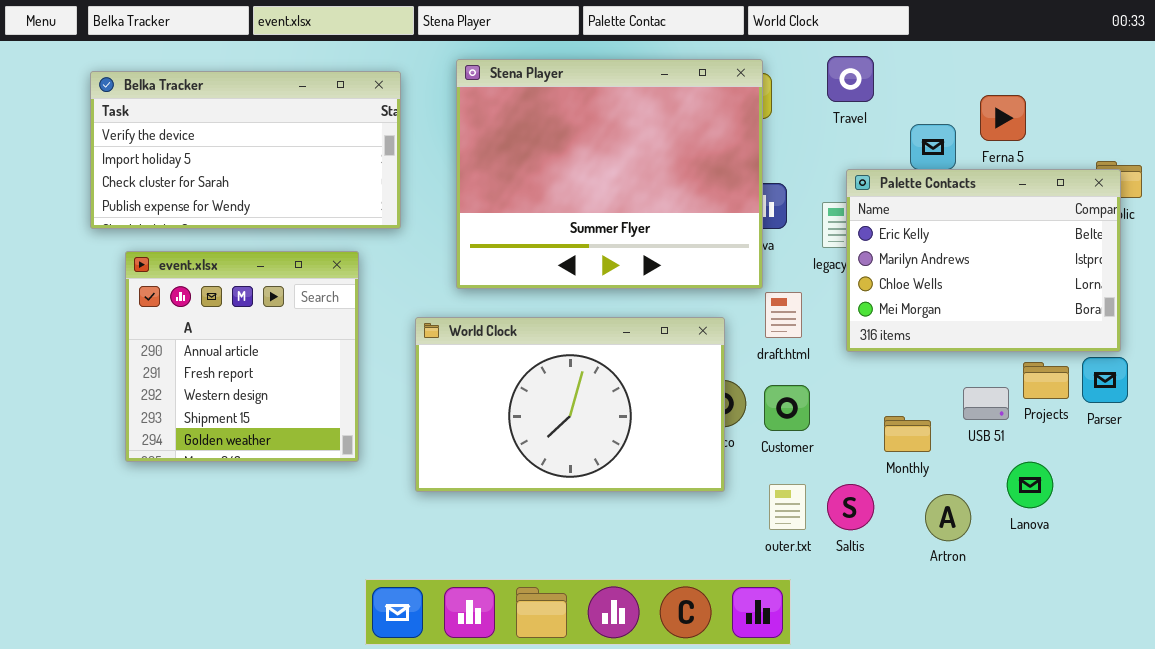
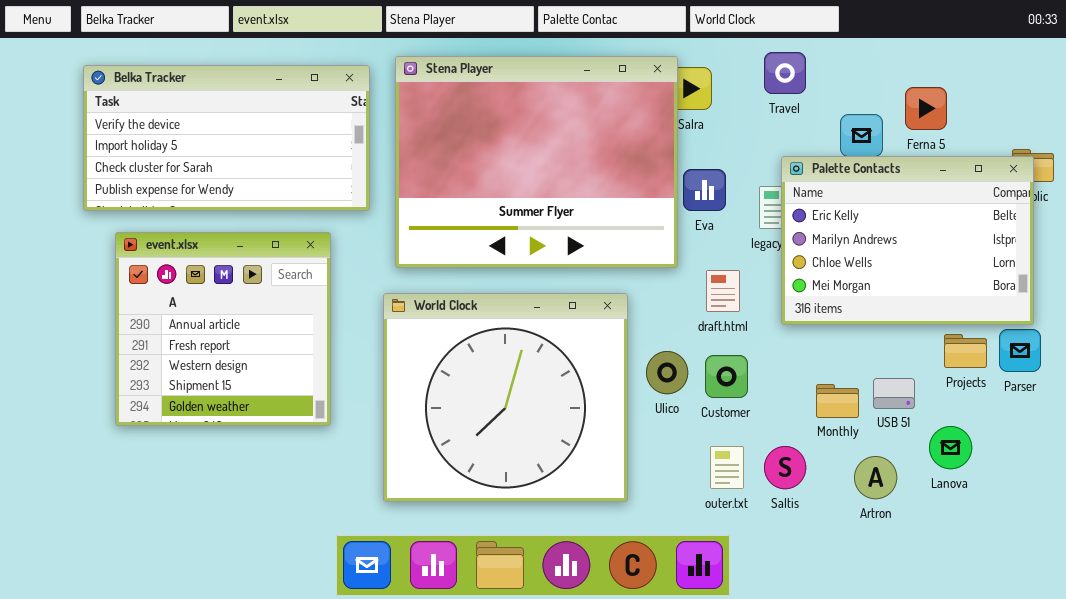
Stena Player: [456,59,763,289] -> [395,56,678,268], moved
World Clock: [415,317,725,492] -> [383,293,628,502], resized
USB 51: [963,387,1009,420] -> [873,378,915,409], moved

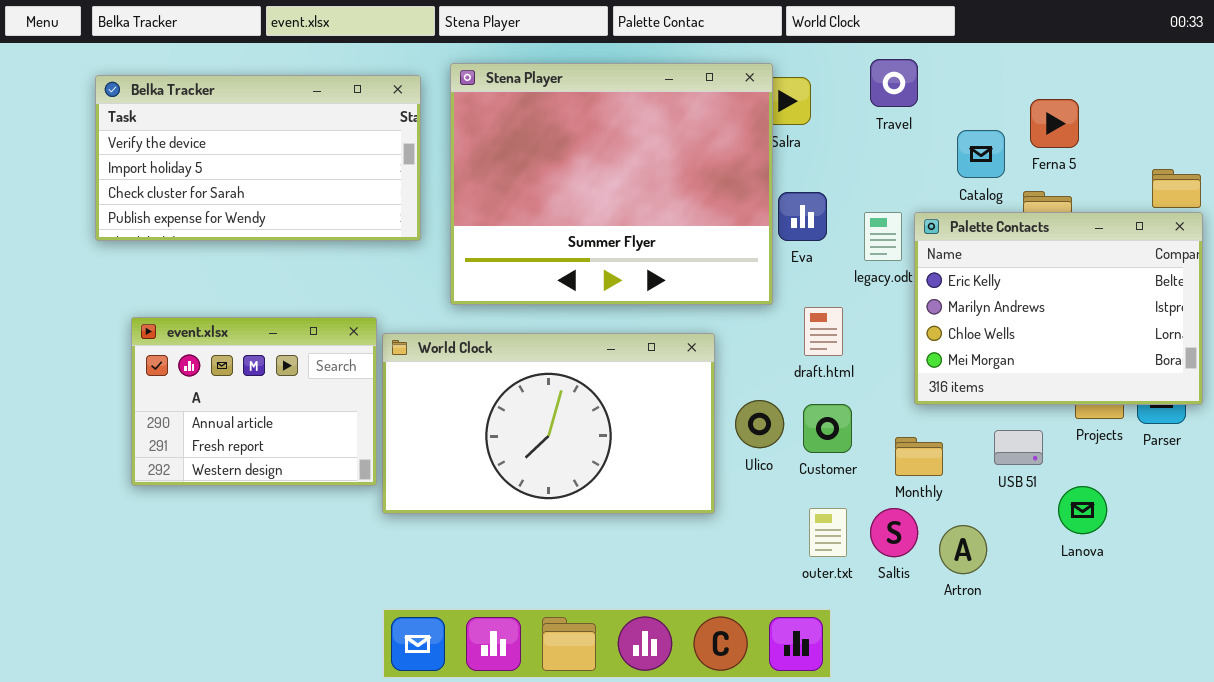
Palette Contacts: [781,156,1034,325] -> [914,212,1203,405], moved
event.xlsx: [115,232,331,426] -> [131,317,377,486], resized
World Clock: [383,293,628,502] -> [382,333,715,514], resized
Monthly: [816,384,859,418] -> [895,437,943,476], moved
Artron: [854,456,897,499] -> [939,525,987,574], moved

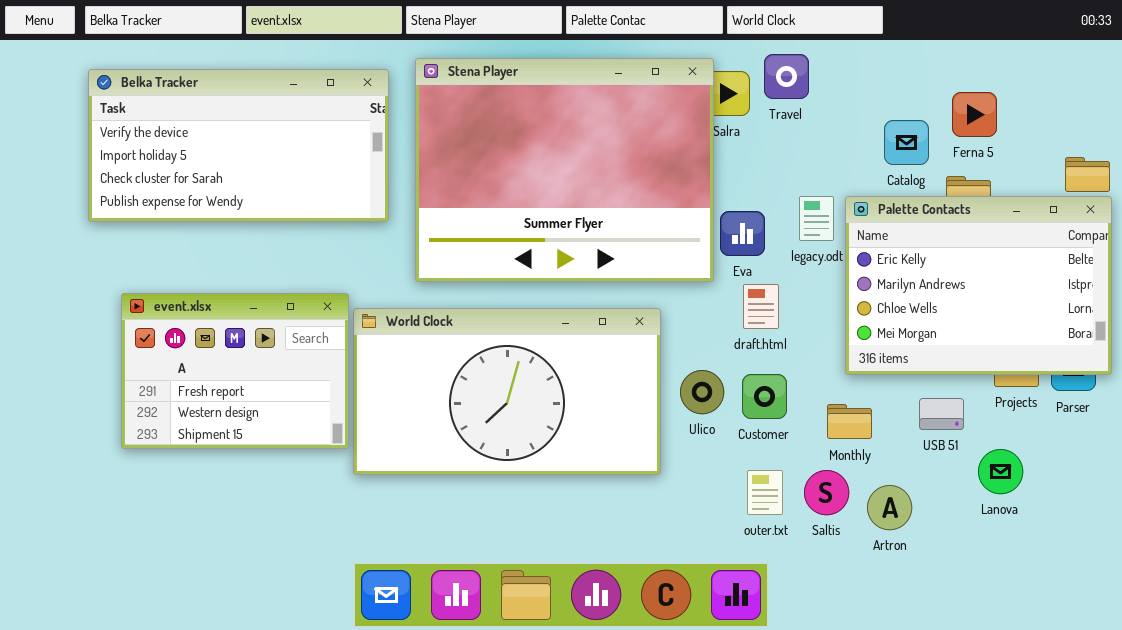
Travel: [870,59,918,107] -> [764,54,809,99], moved
Eva: [778,192,827,241] -> [720,211,765,256], moved
event.xlsx: [131,317,377,486] -> [121,293,349,449], scrolled down 1 row

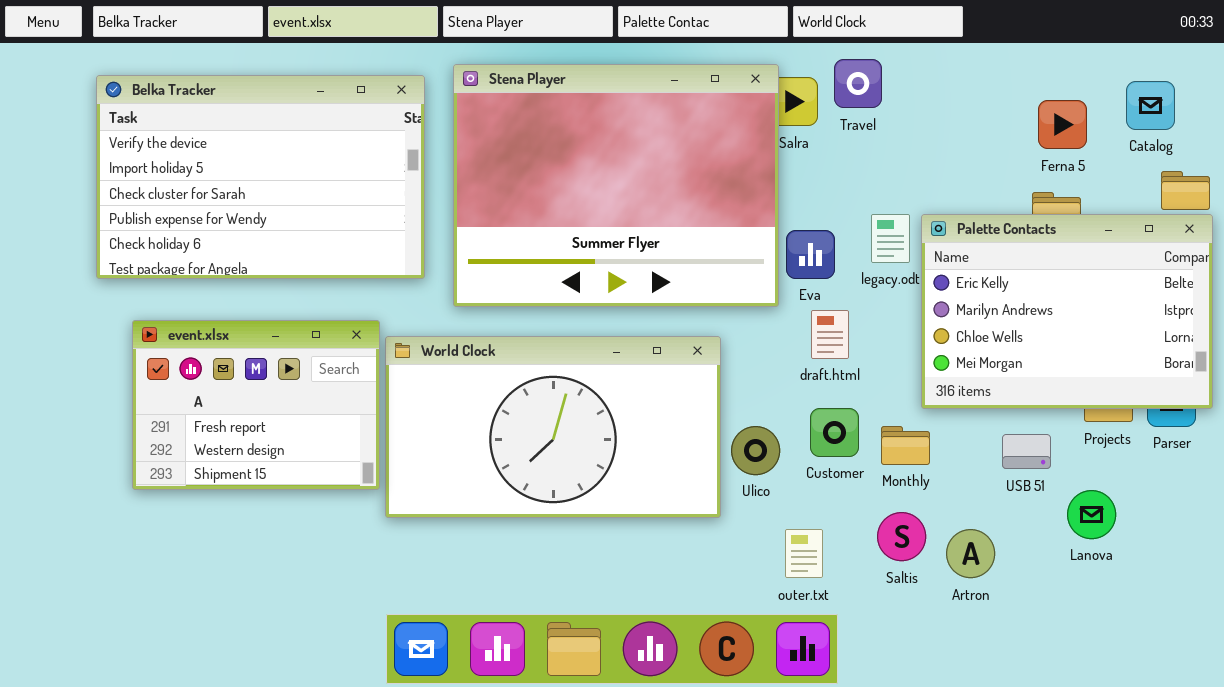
Belka Tracker: [88,69,389,222] -> [96,75,425,279], resized
Catalog: [884,120,929,165] -> [1126,81,1175,130], moved
Ulico: [680,370,724,414] -> [731,426,780,475], moved
Monthly: [827,404,872,439] -> [881,426,930,465], moved
outer.txt: [747,470,783,515] -> [785,529,823,578], moved

